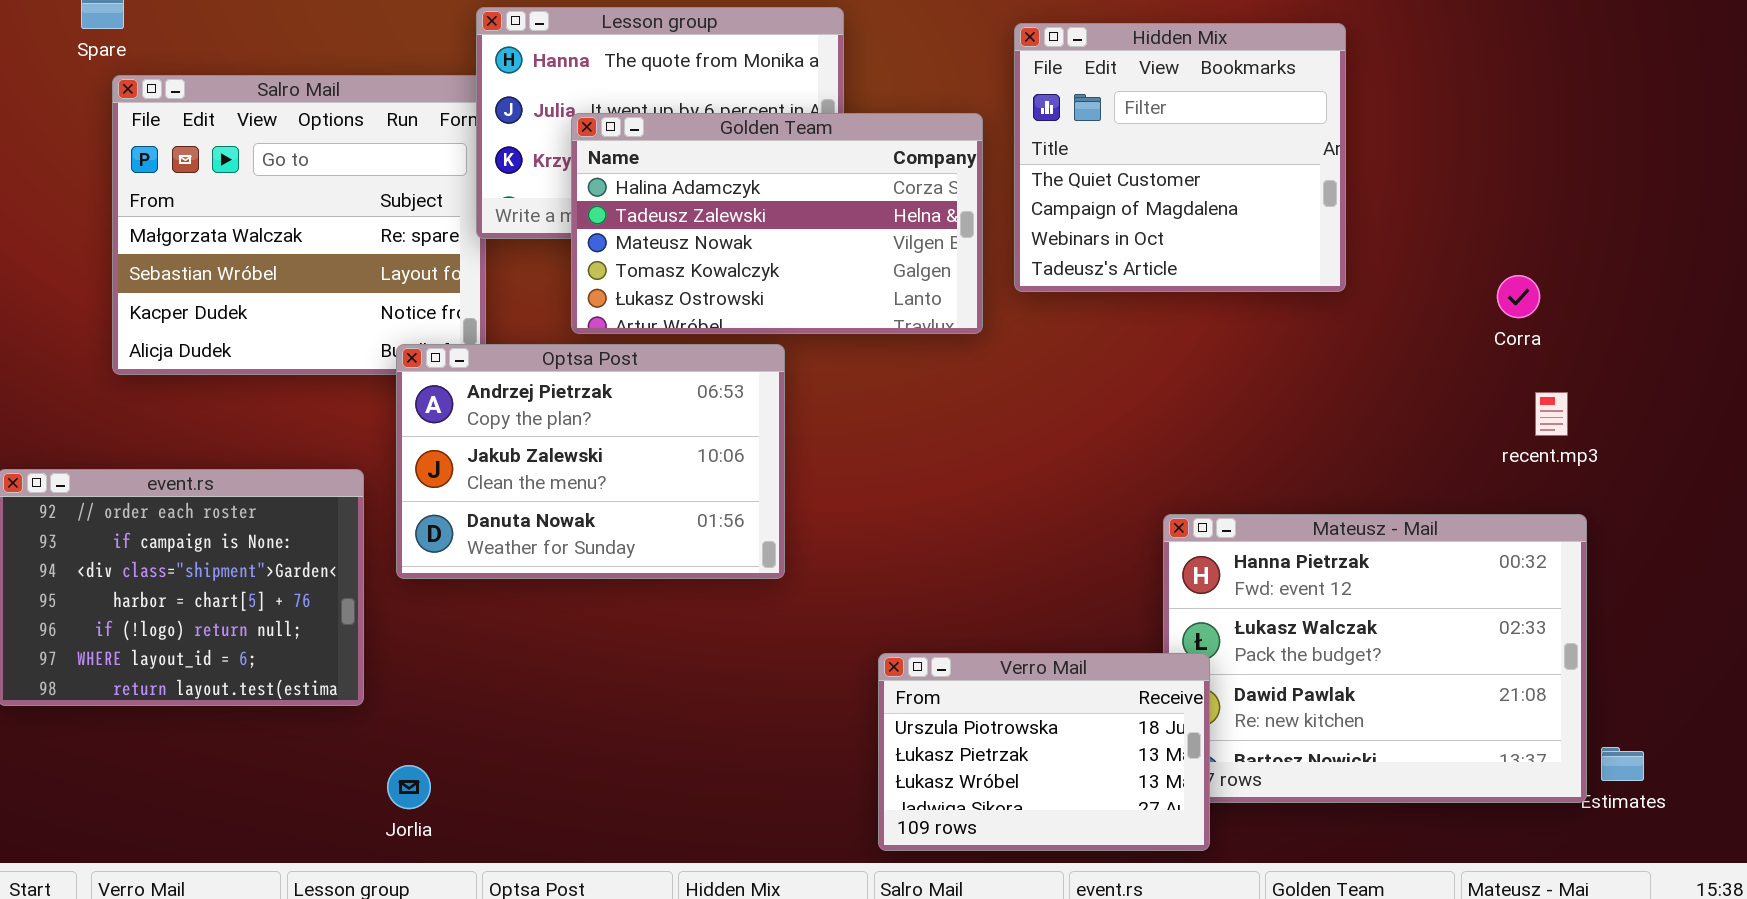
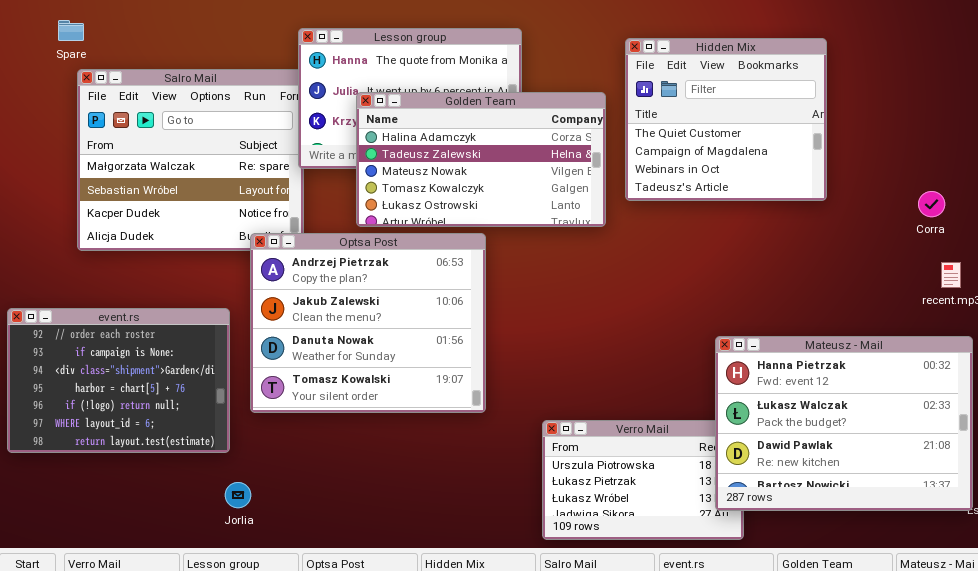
Optsa Post: [396,344,785,579] -> [250,233,486,413], resized
Mateusz - Mail: [1163,514,1587,803] -> [715,336,973,511], raised
Jorlia: [387,765,431,809] -> [225,482,251,508], moved

